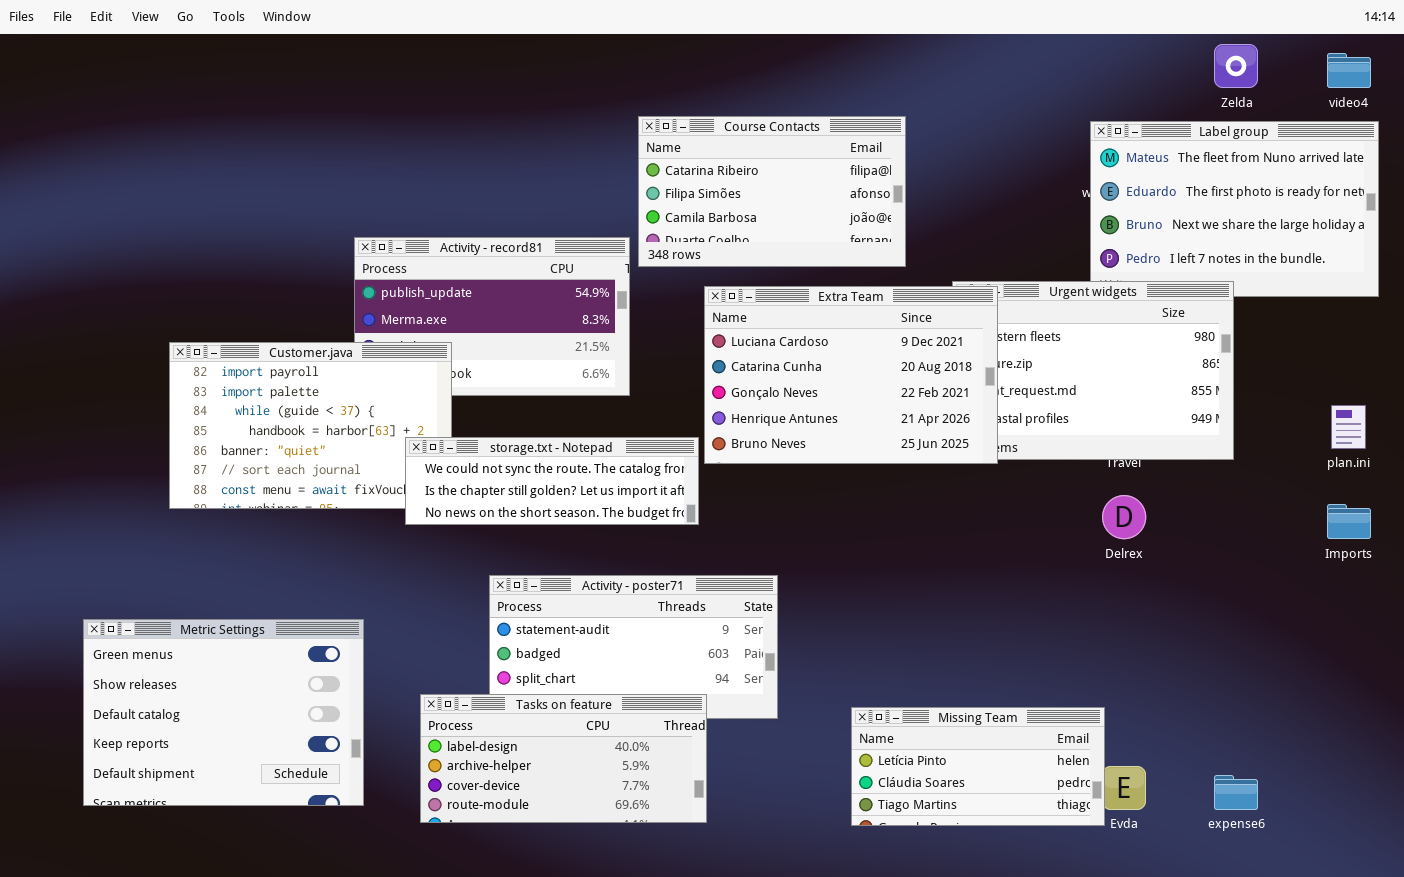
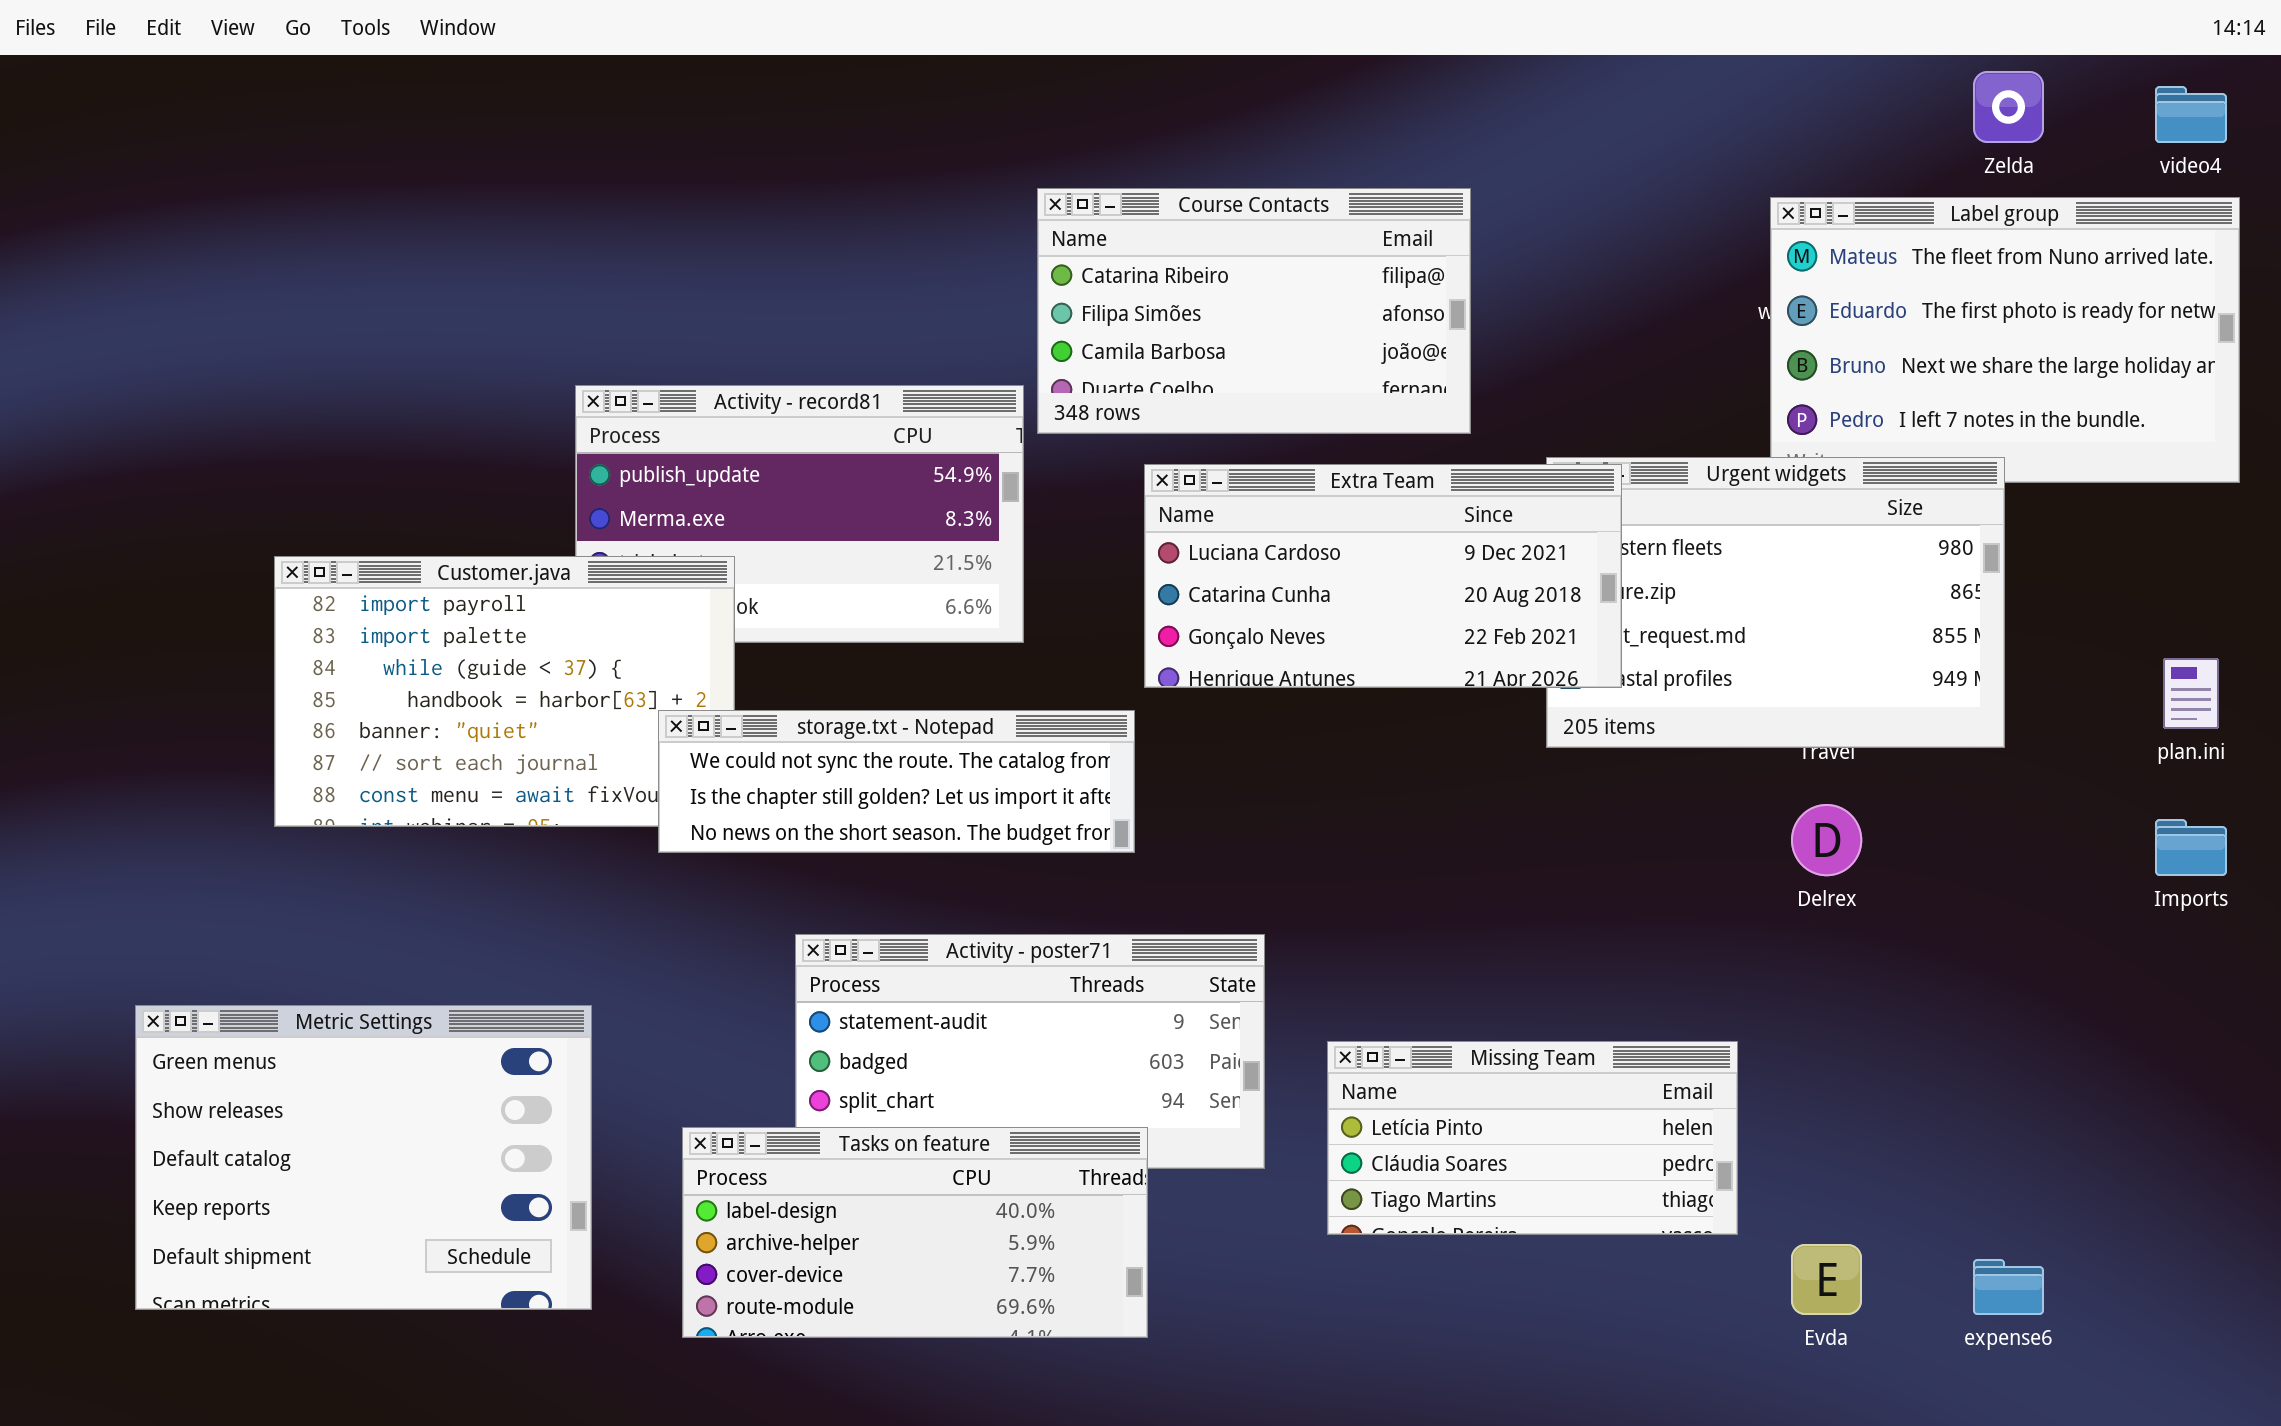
Extra Team: [704,286,998,464] -> [1144,464,1622,688], resized
Missing Team: [851,707,1105,826] -> [1327,1041,1738,1235], moved

